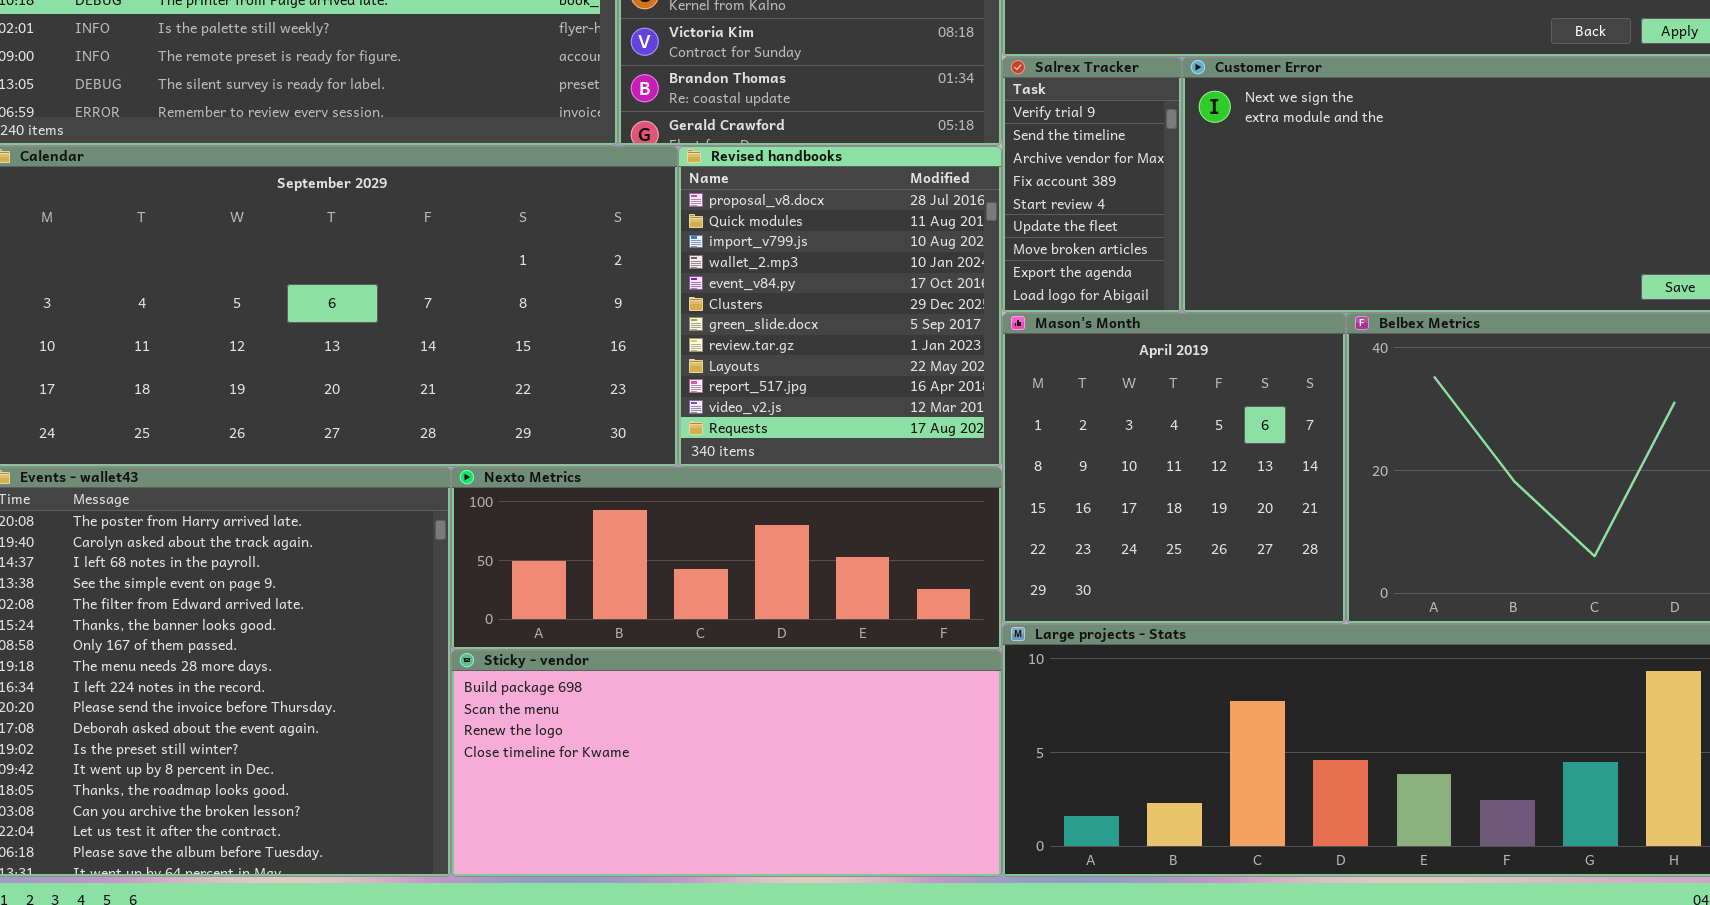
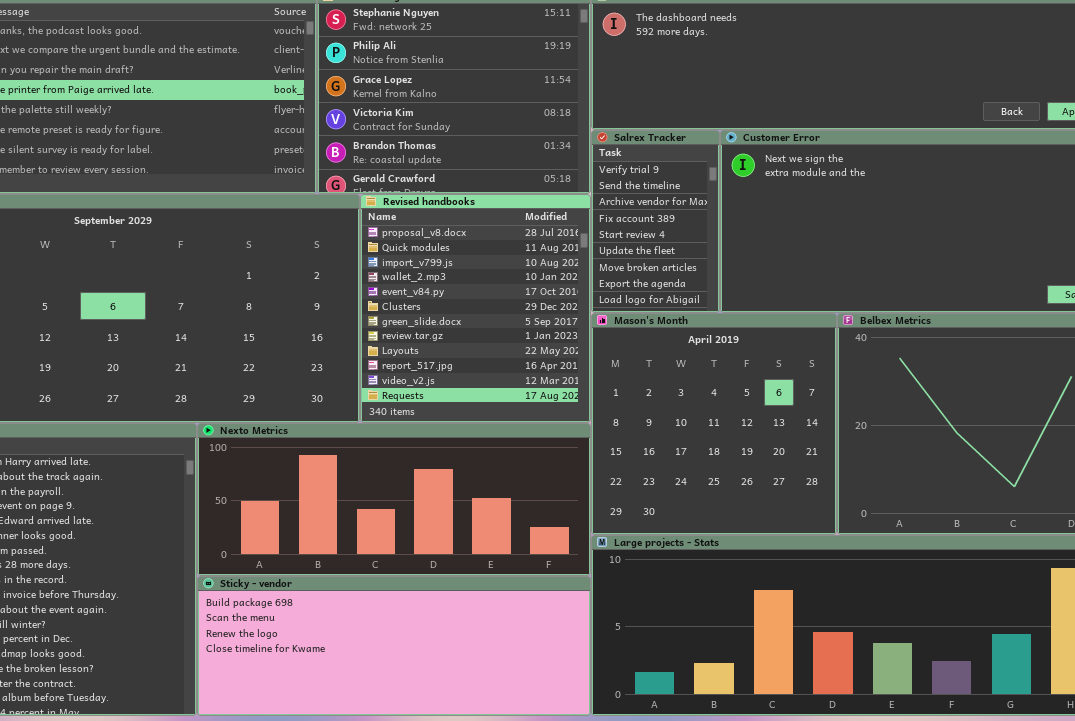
Nexto Metrics: [451,467,1002,650] -> [197,423,591,576], resized
Sticky - vendor: [451,650,1002,877] -> [197,576,591,716], resized

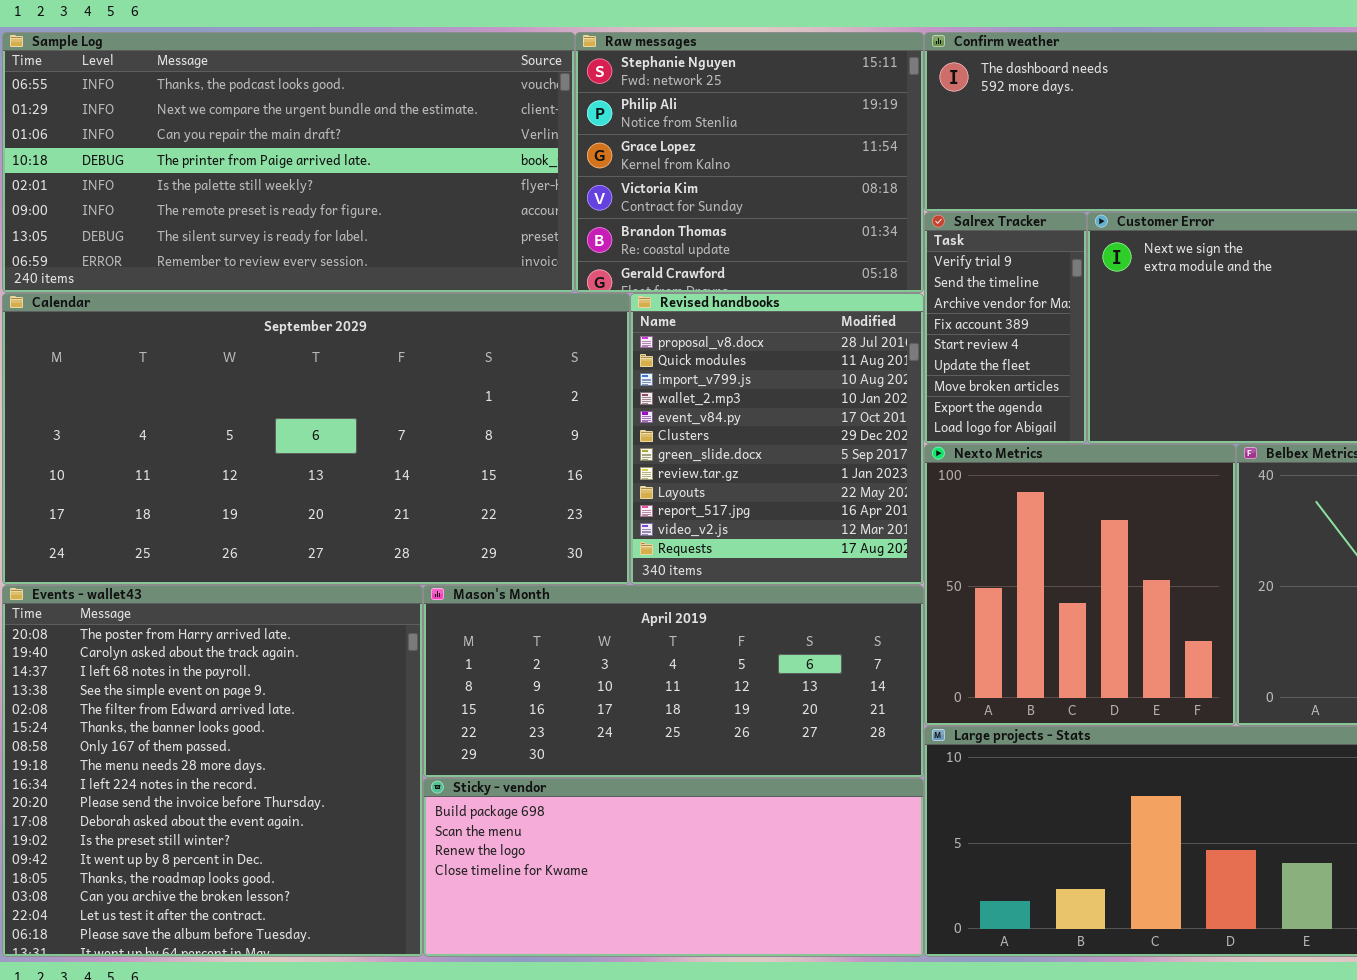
Mason's Month: [591,313,837,535] -> [423,585,924,778], moved, resized
Nexto Metrics: [197,423,591,576] -> [924,444,1236,726], moved, resized

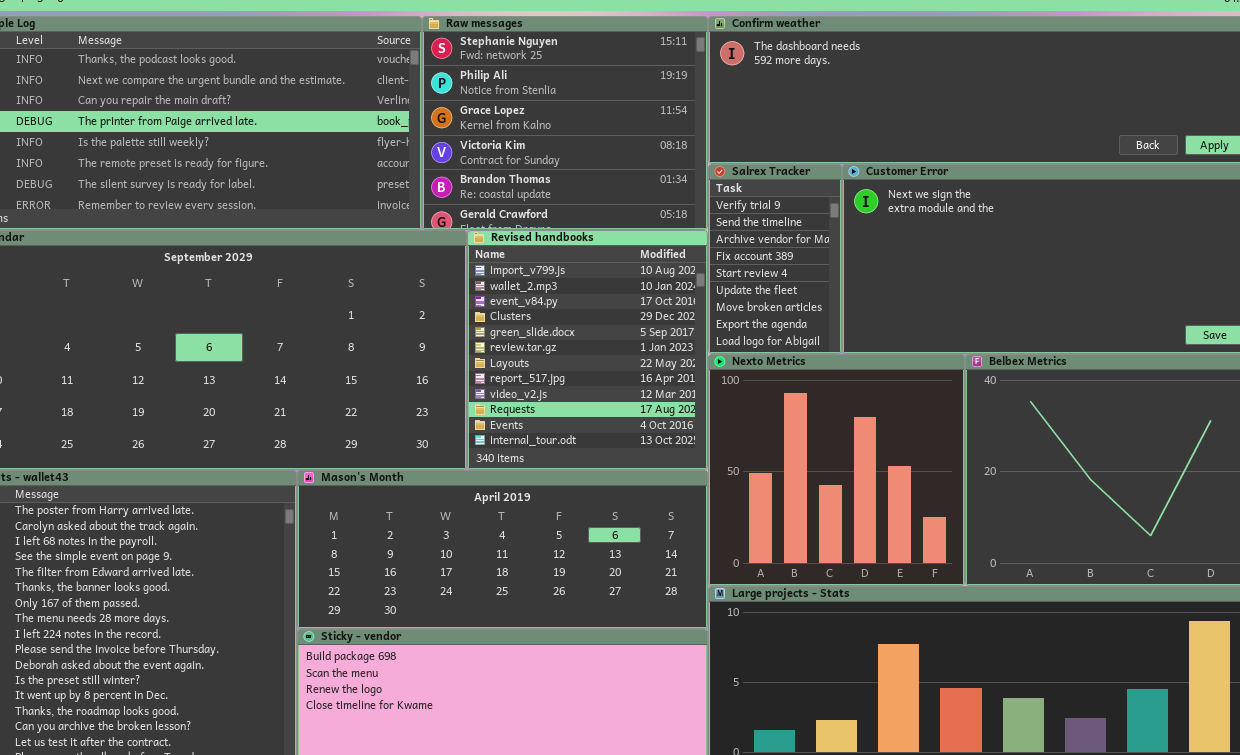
Revised handbooks: [630,293,924,585] -> [467,230,708,470], scrolled down 2 rows

